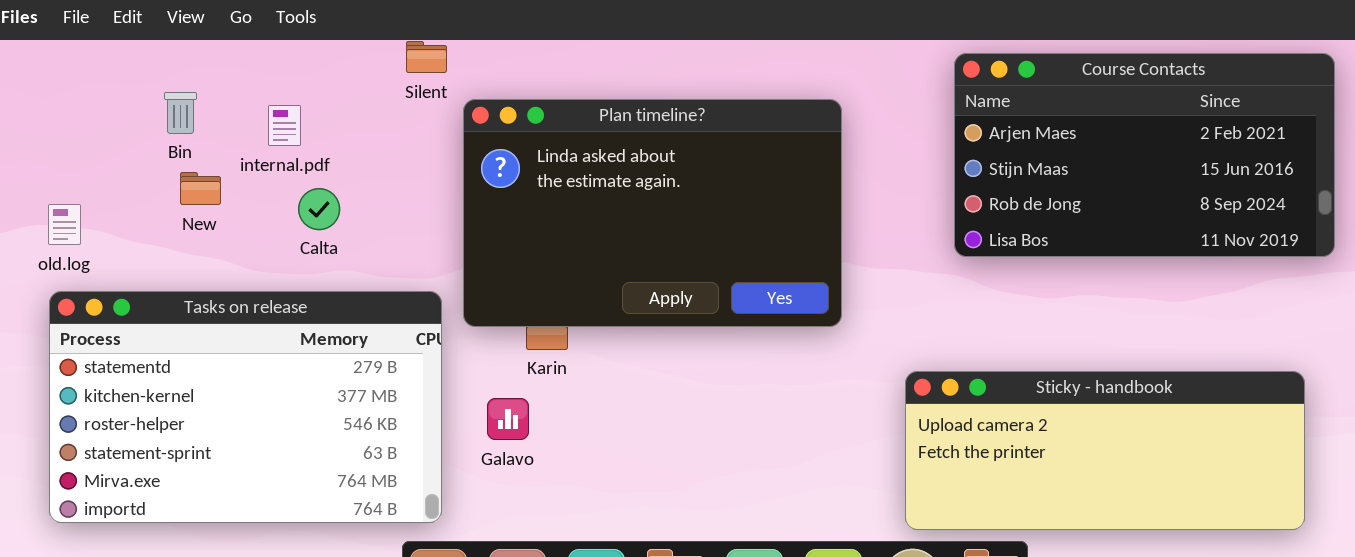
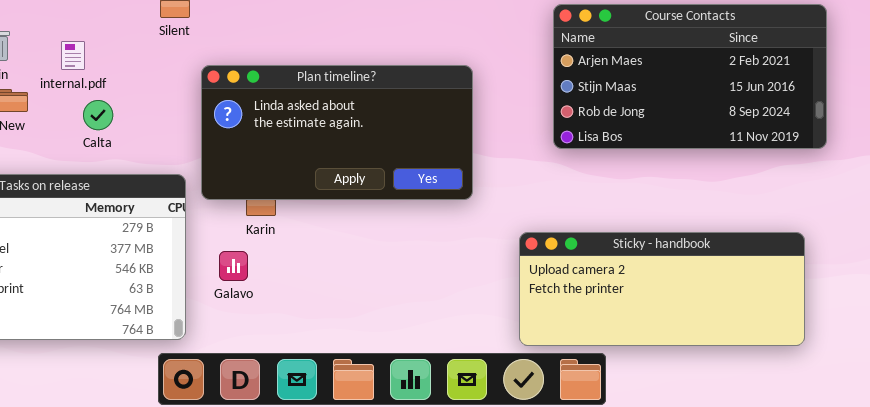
Plan timeline?: [463,99,842,327] -> [201,65,473,200], resized

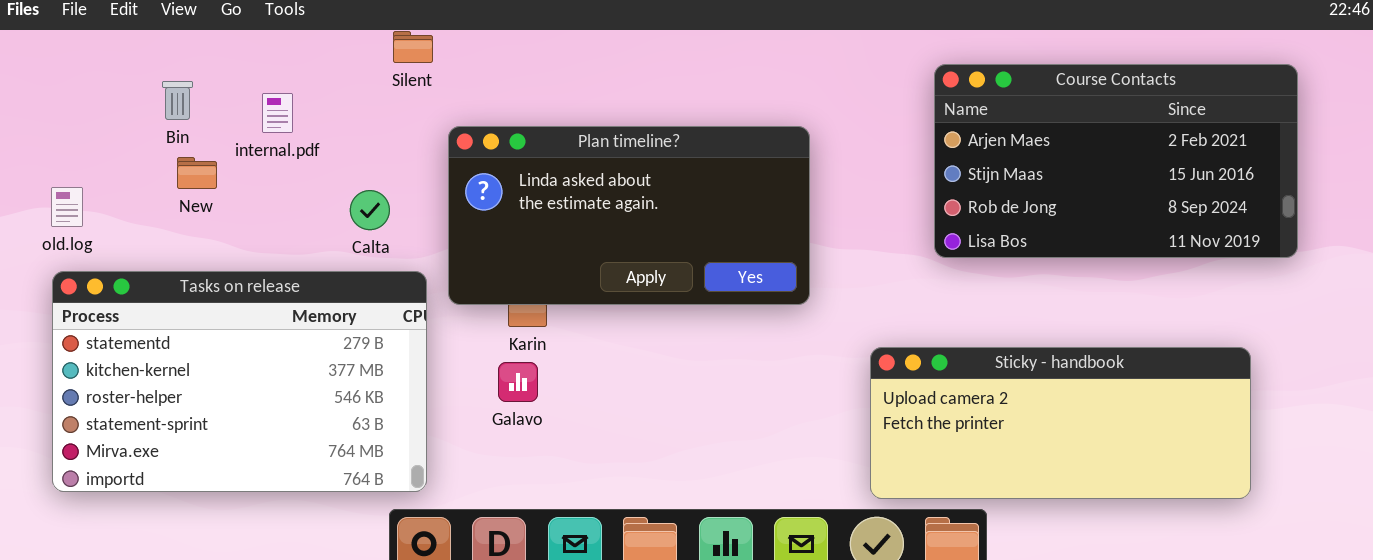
Course Contacts: [553,4,827,149] -> [934,64,1298,258], moved
Calta: [83,100,113,130] -> [350,190,390,230], moved
Galavo: [219,251,248,281] -> [498,362,538,402], moved

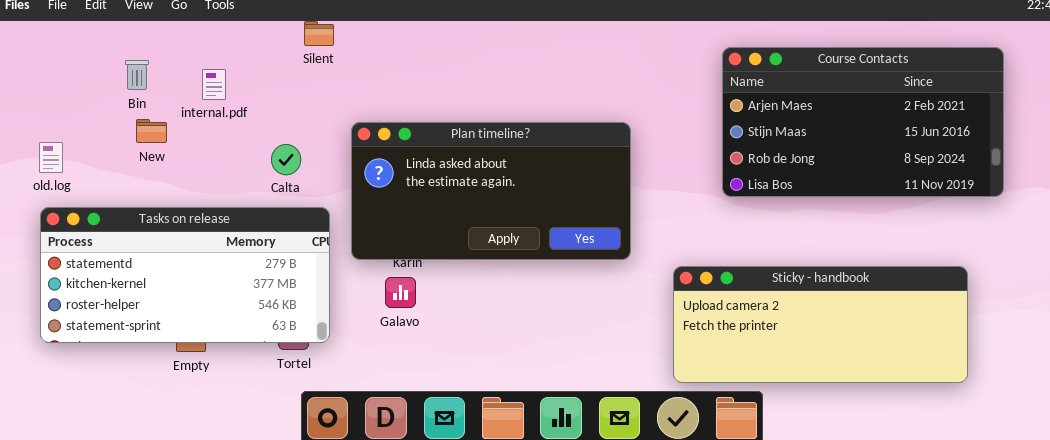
Plan timeline?: [448,126,810,305] -> [351,122,631,260], moved
Tasks on release: [52,271,427,492] -> [40,207,330,343], resized

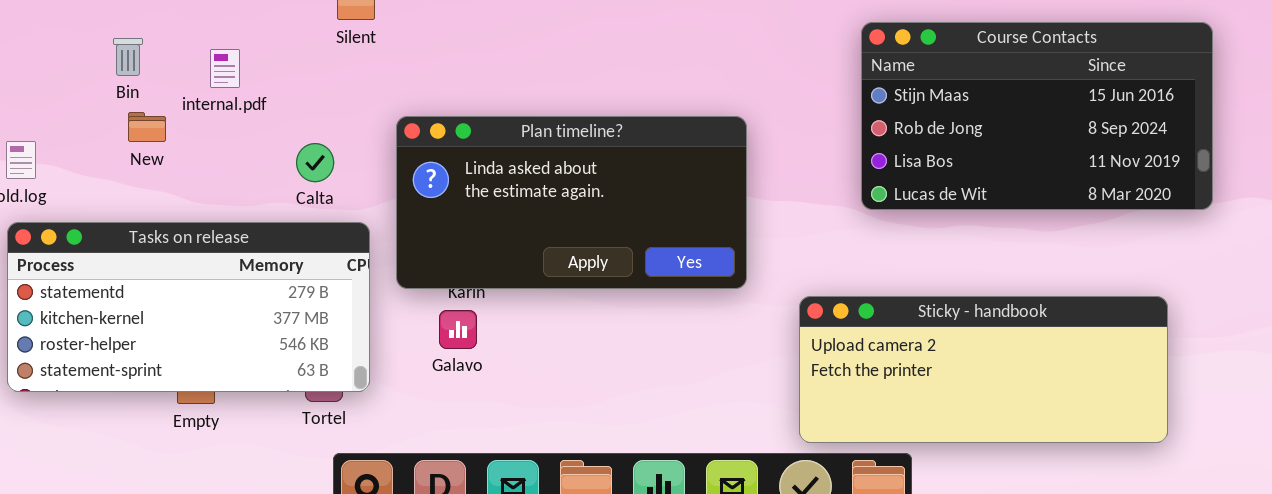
Course Contacts: [722,47,1004,197] -> [861,22,1213,210], scrolled down 1 row

